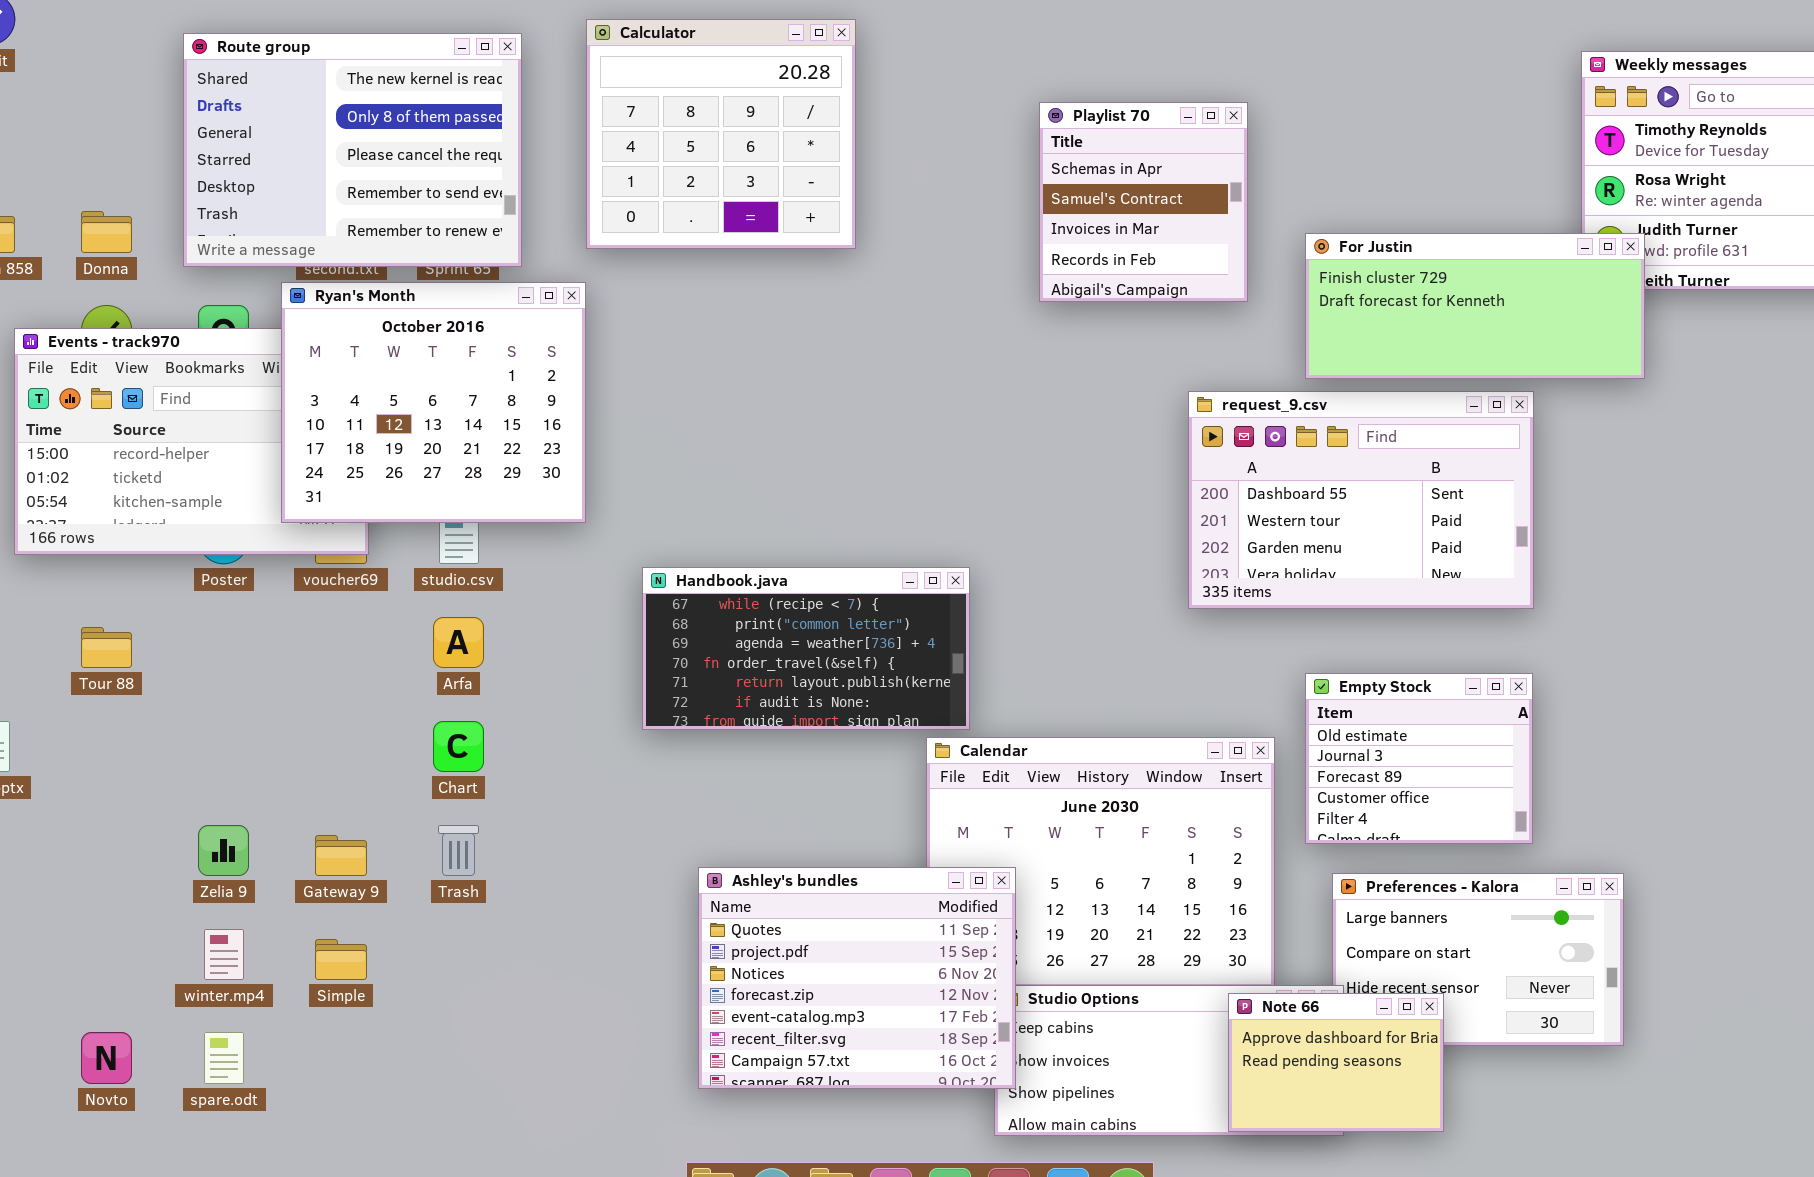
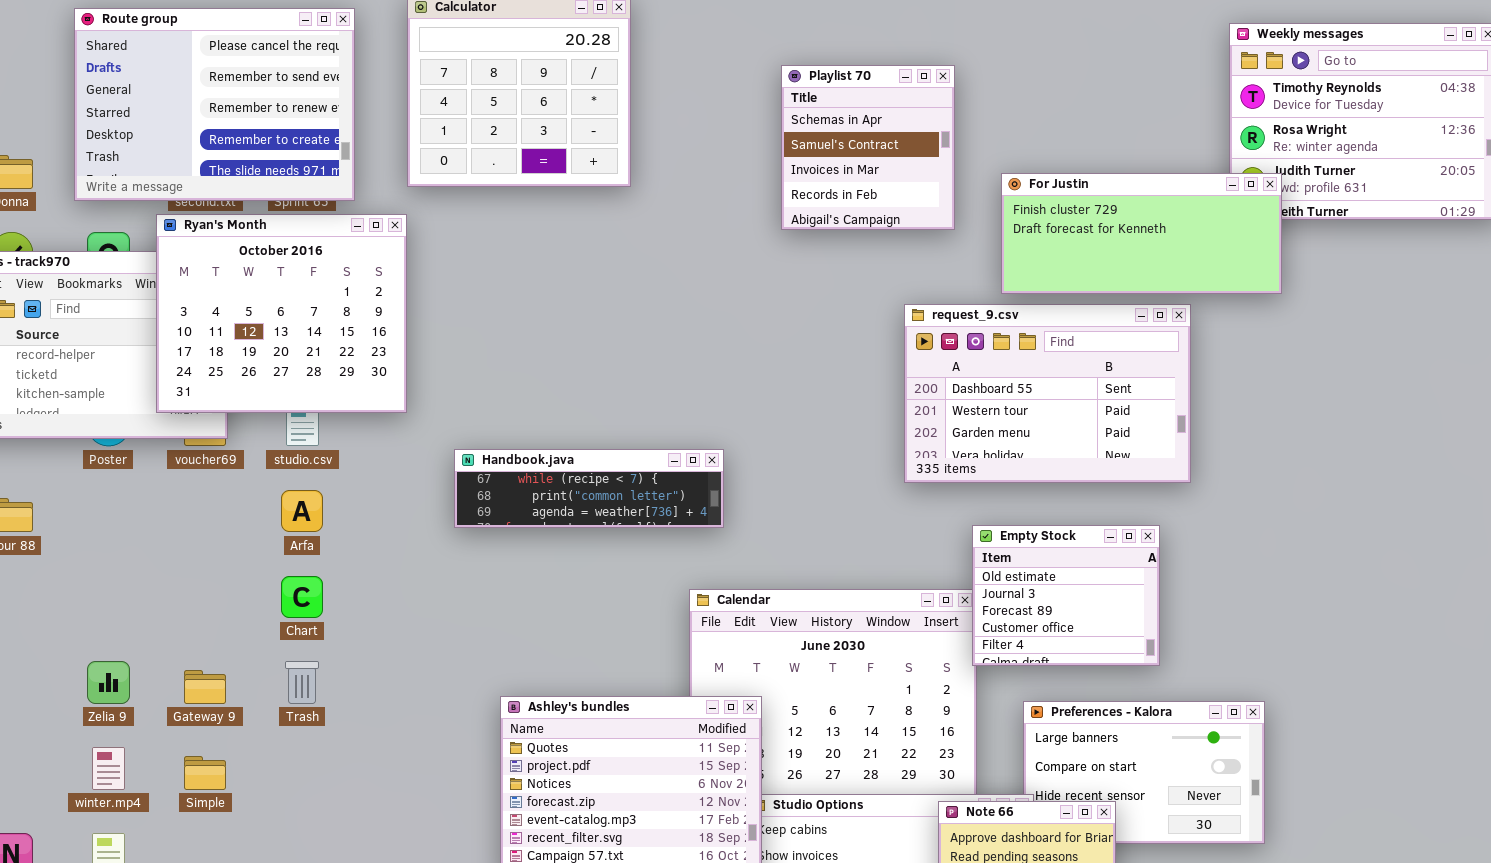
Route group: [183,33,522,267] -> [74,8,355,201], scrolled down 2 rows
Handbook.java: [642,567,970,730] -> [454,449,724,528], resized
Empty Stock: [1305,673,1533,844] -> [972,525,1160,666], moved

